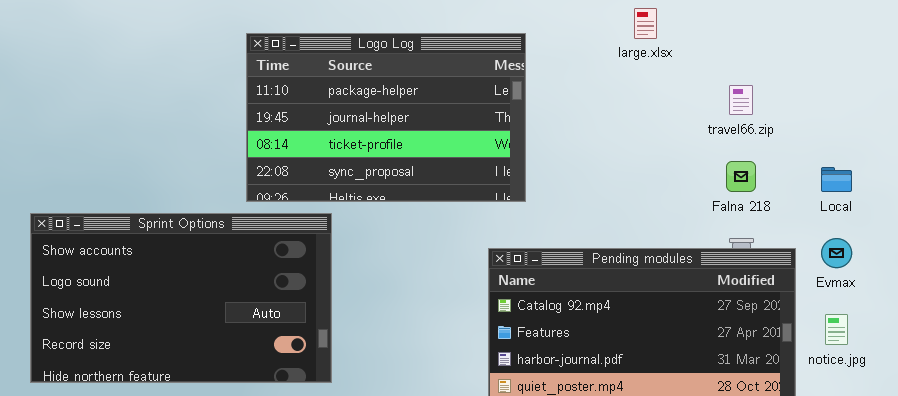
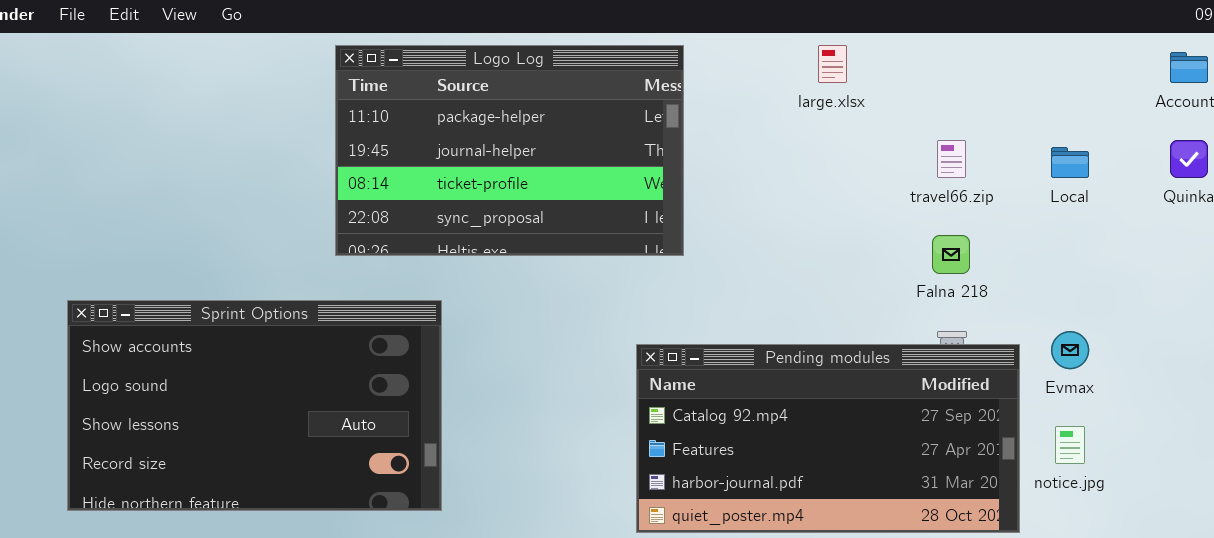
Logo Log: [246,33,526,202] -> [335,45,684,256], moved
Local: [821,167,852,192] -> [1051,147,1089,178], moved

